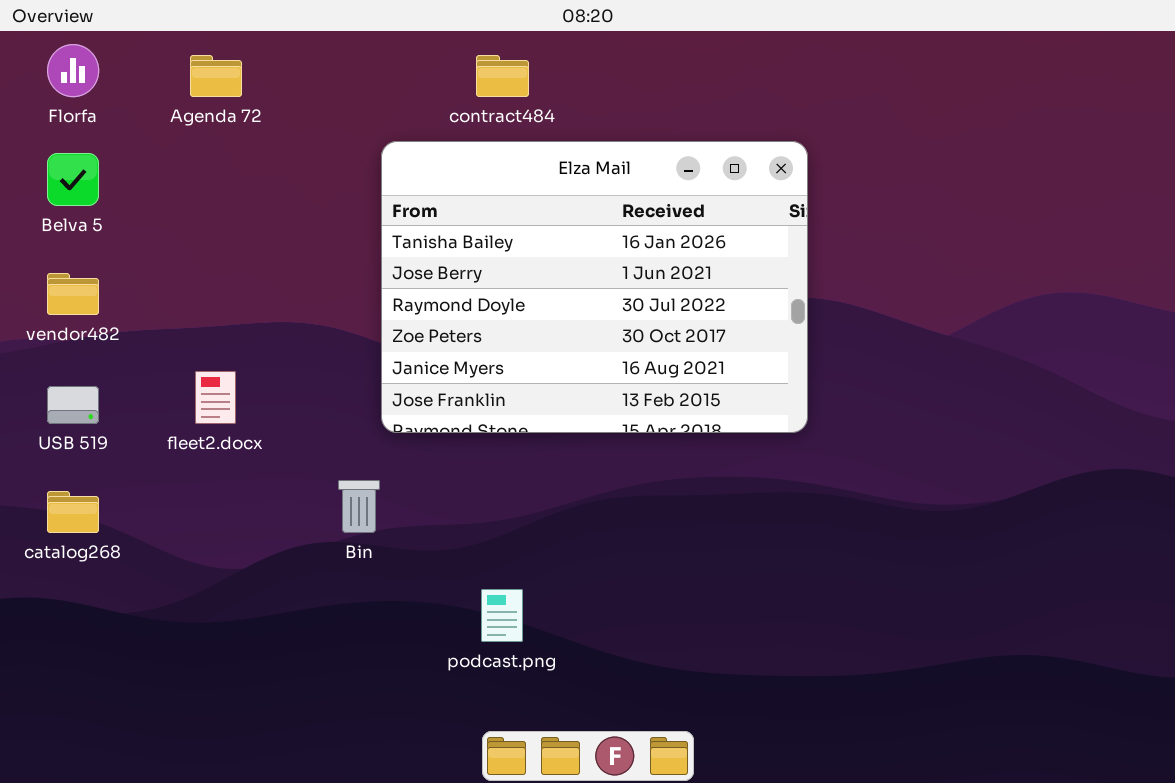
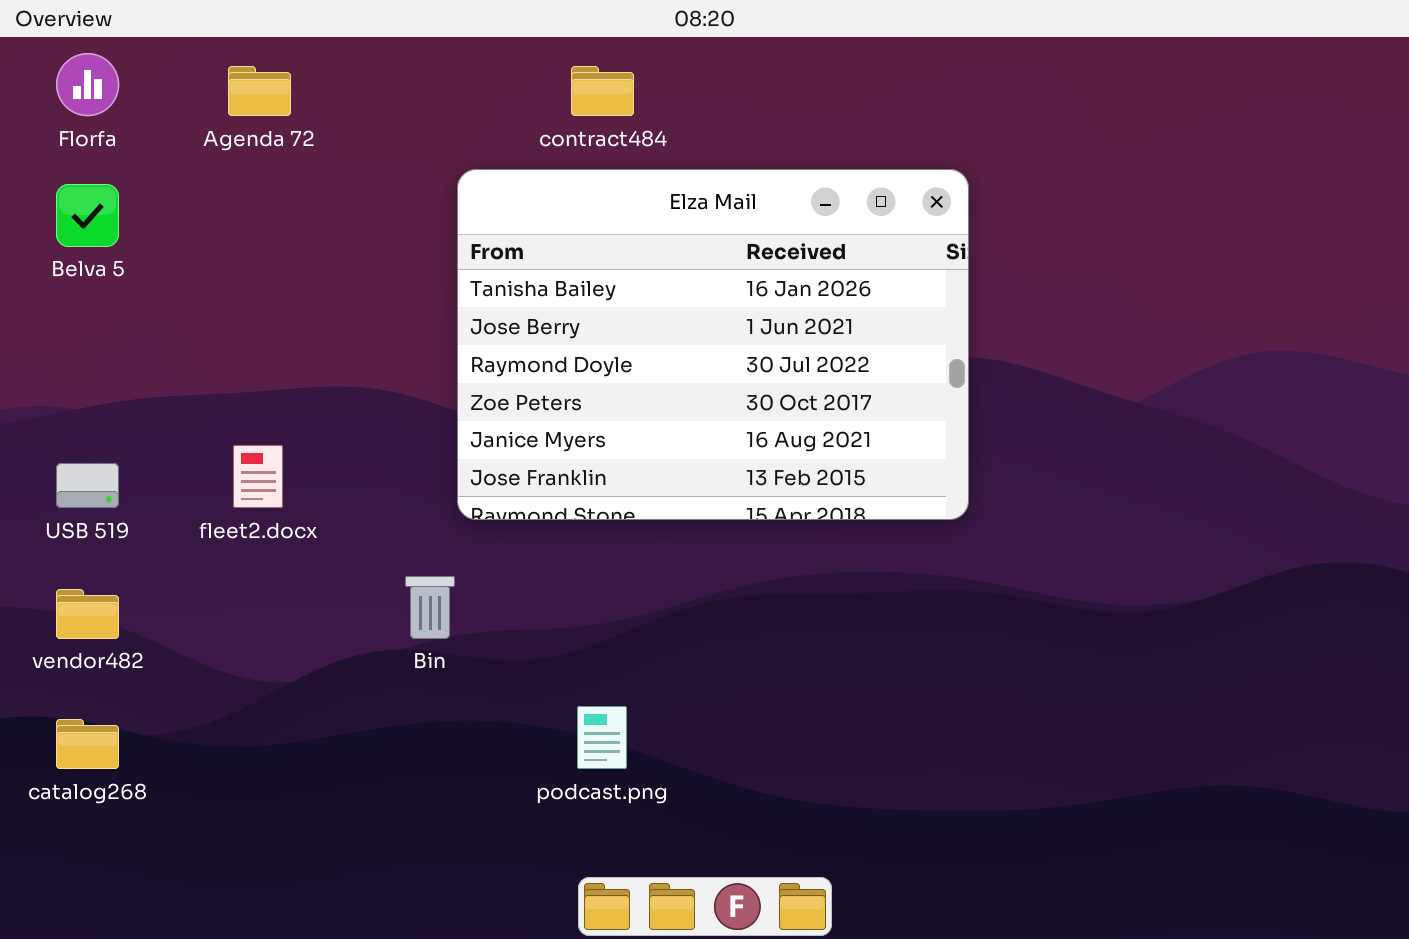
vendor482: [47,273,99,315] -> [56,589,119,639], moved
catalog268: [47,491,99,533] -> [56,719,119,769], moved

